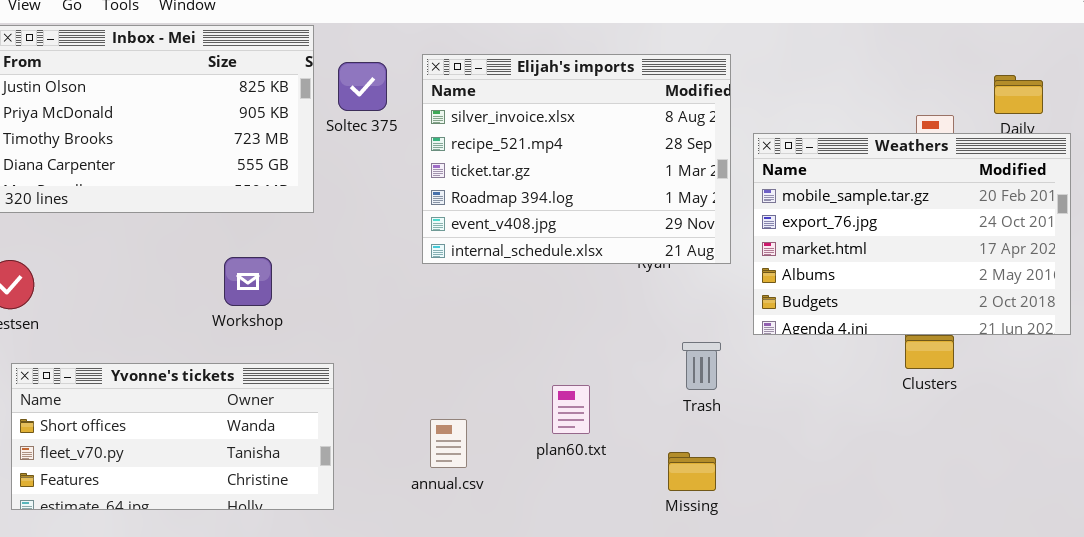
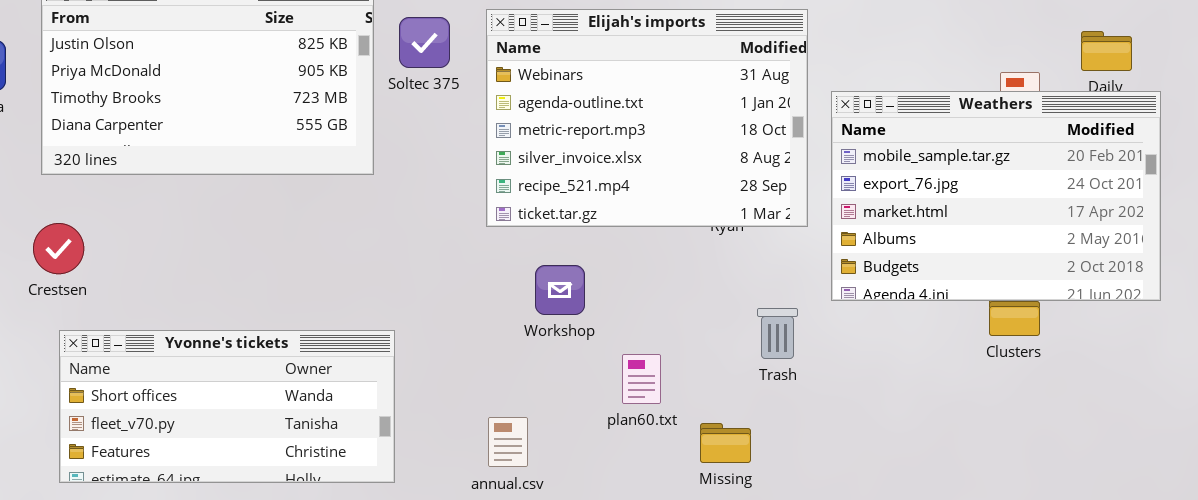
Elijah's imports: [422,54,731,264] -> [486,9,808,227], scrolled up 3 rows
Workshop: [224,257,272,306] -> [535,265,585,315], moved
annual.csv: [430,419,467,468] -> [488,417,528,467], moved
Missing: [668,452,716,491] -> [700,423,751,463], moved

